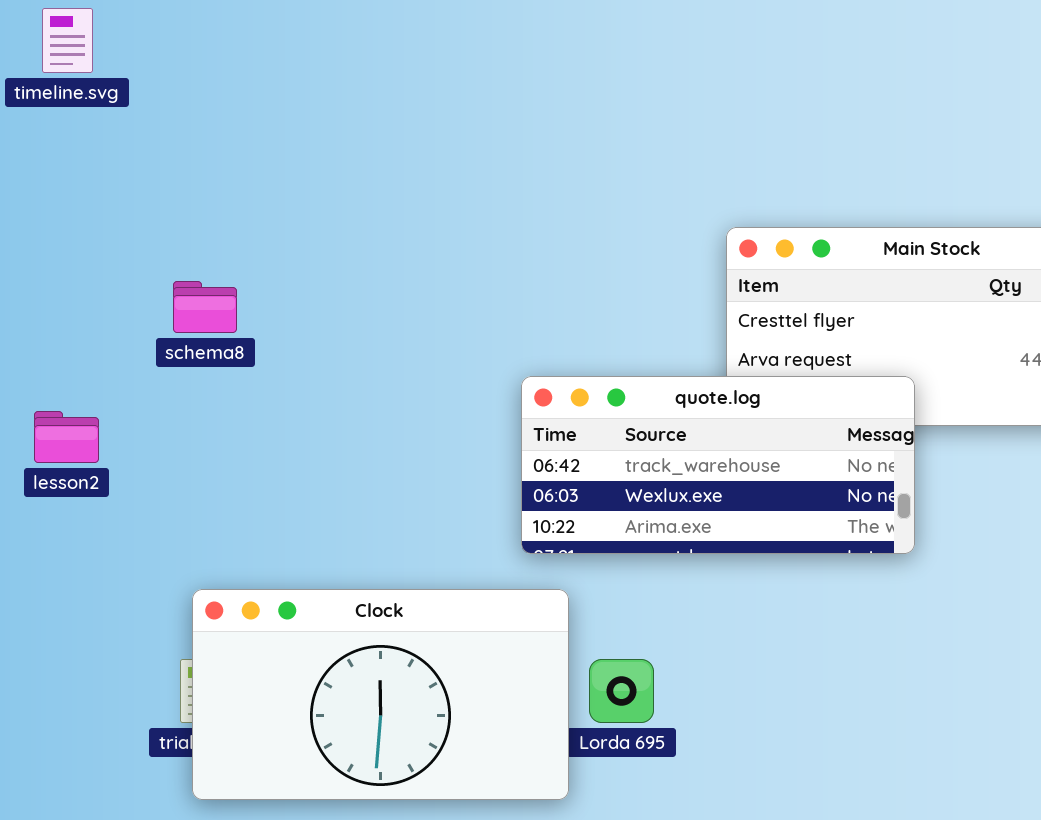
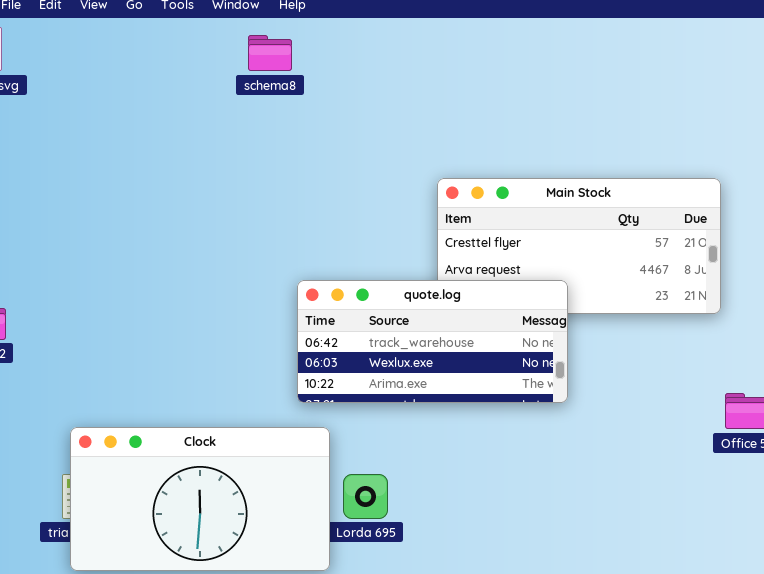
schema8: [173,281,237,333] -> [248,35,292,71], moved

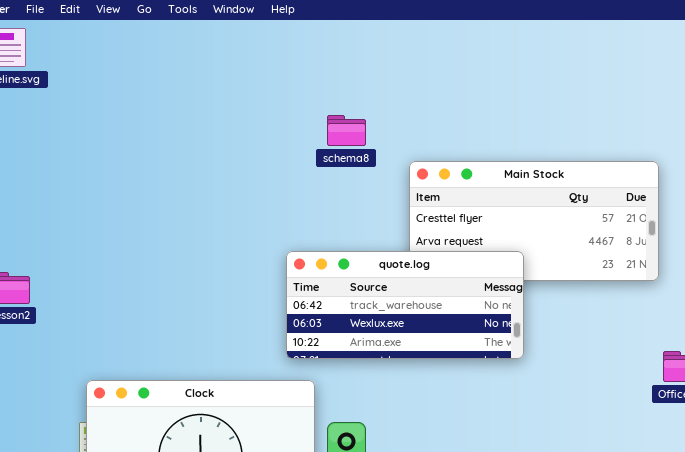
schema8: [248,35,292,71] -> [327,115,366,146], moved

